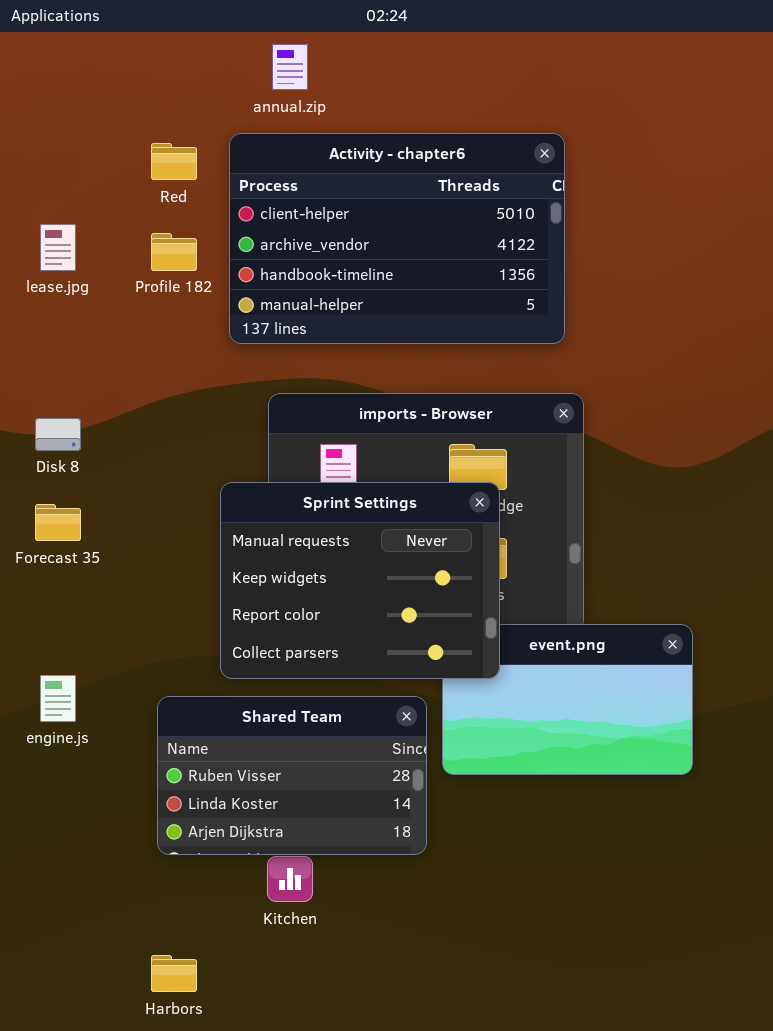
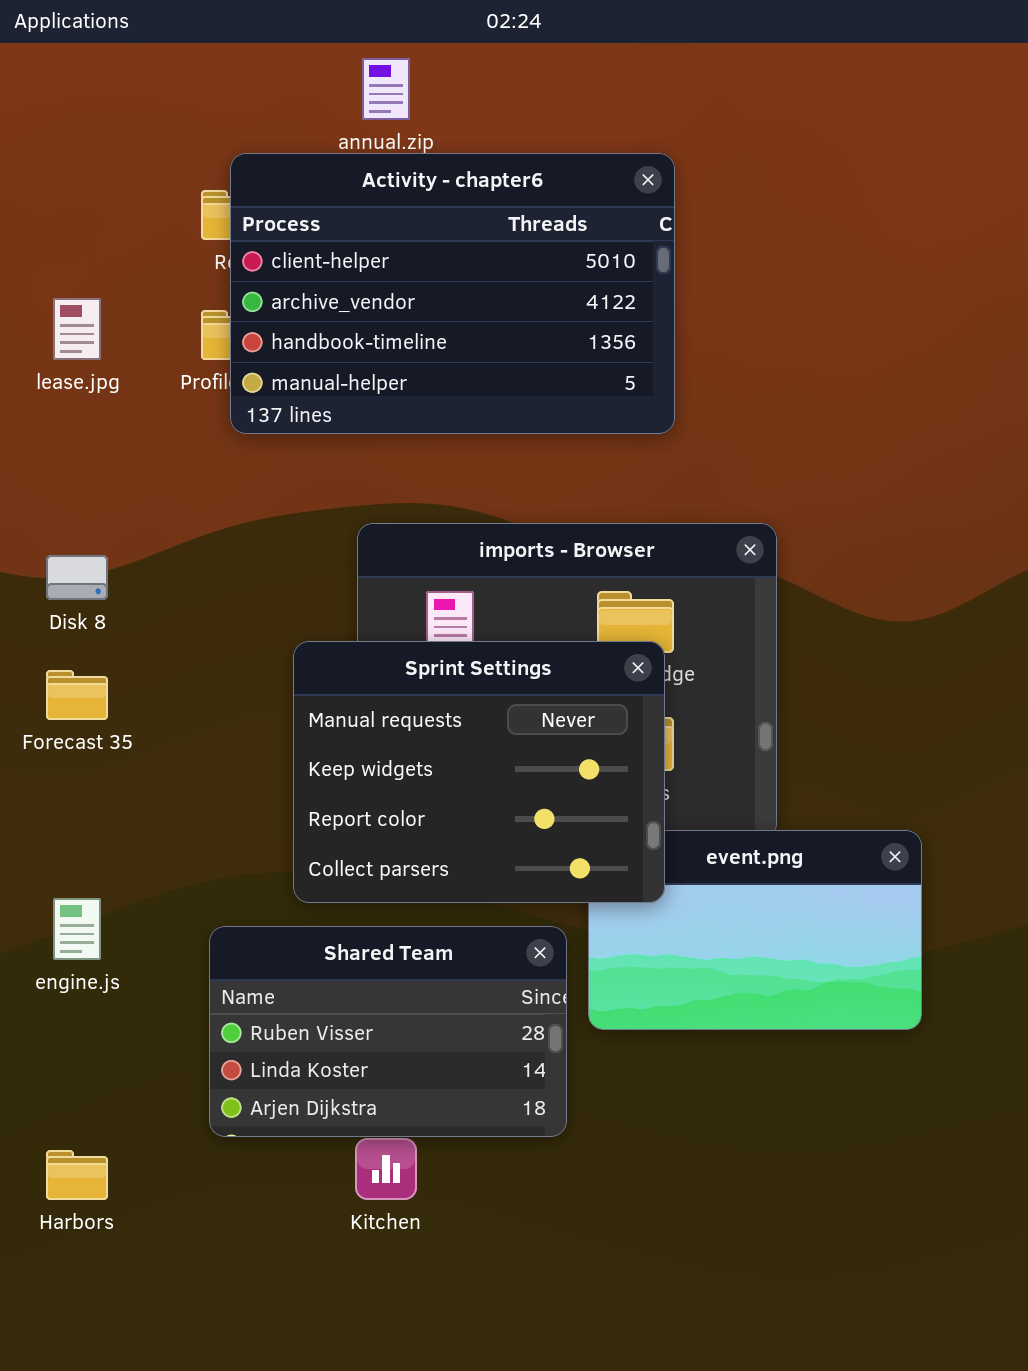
Activity - chapter6: [229,133,565,344] -> [230,153,675,434], moved
Harbors: [151,955,197,992] -> [46,1150,108,1200], moved

